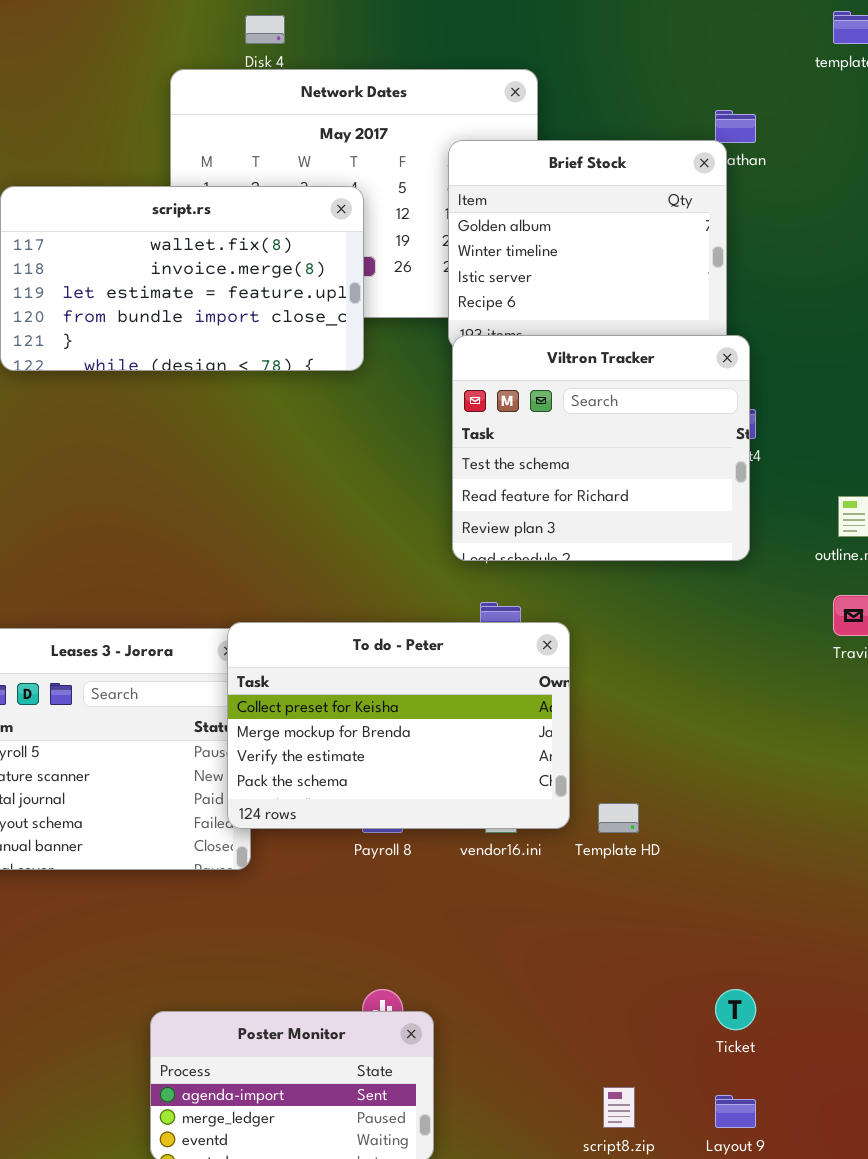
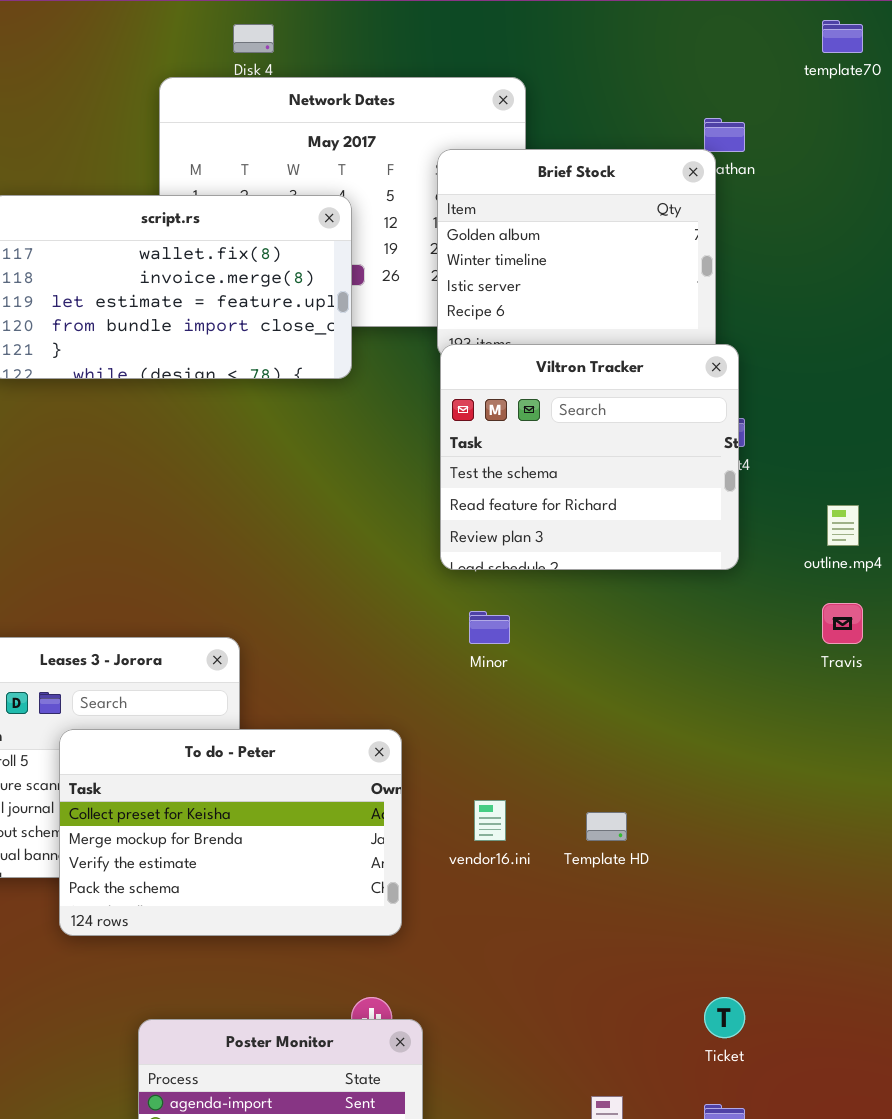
To do - Peter: [227,622,570,829] -> [59,729,402,936], moved

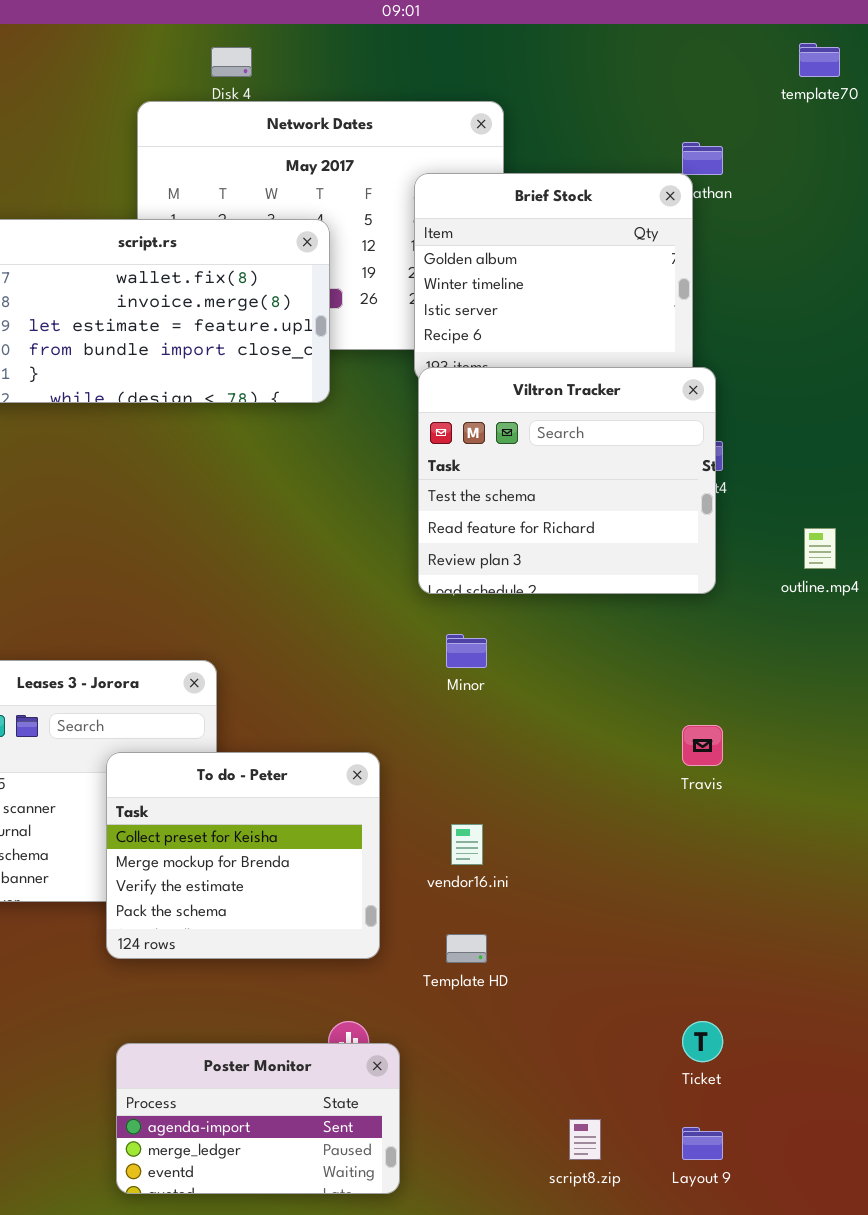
Travis: [822,603,863,644] -> [682,725,723,766], moved
To do - Peter: [59,729,402,936] -> [106,752,380,959], resized
Template HD: [586,812,627,841] -> [446,934,487,963], moved

